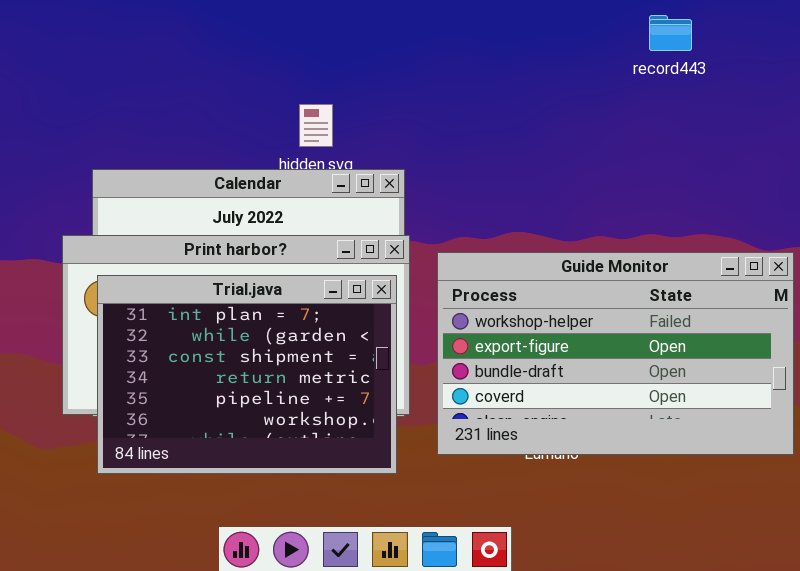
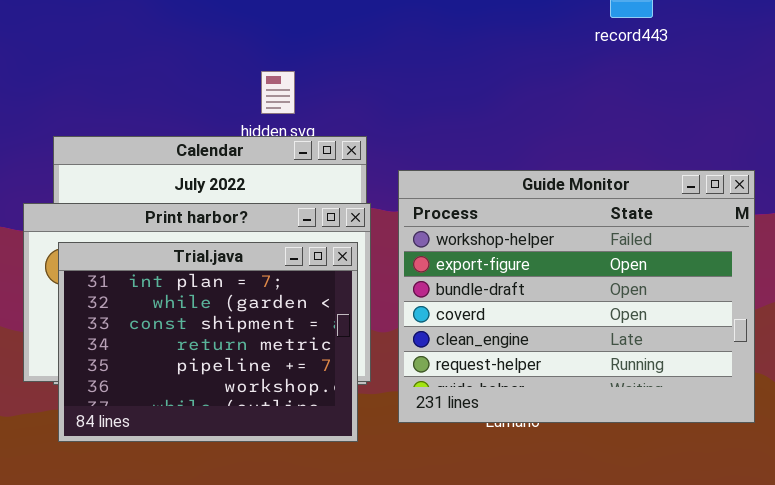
Guide Monitor: [437,252,794,455] -> [398,170,755,423], resized

